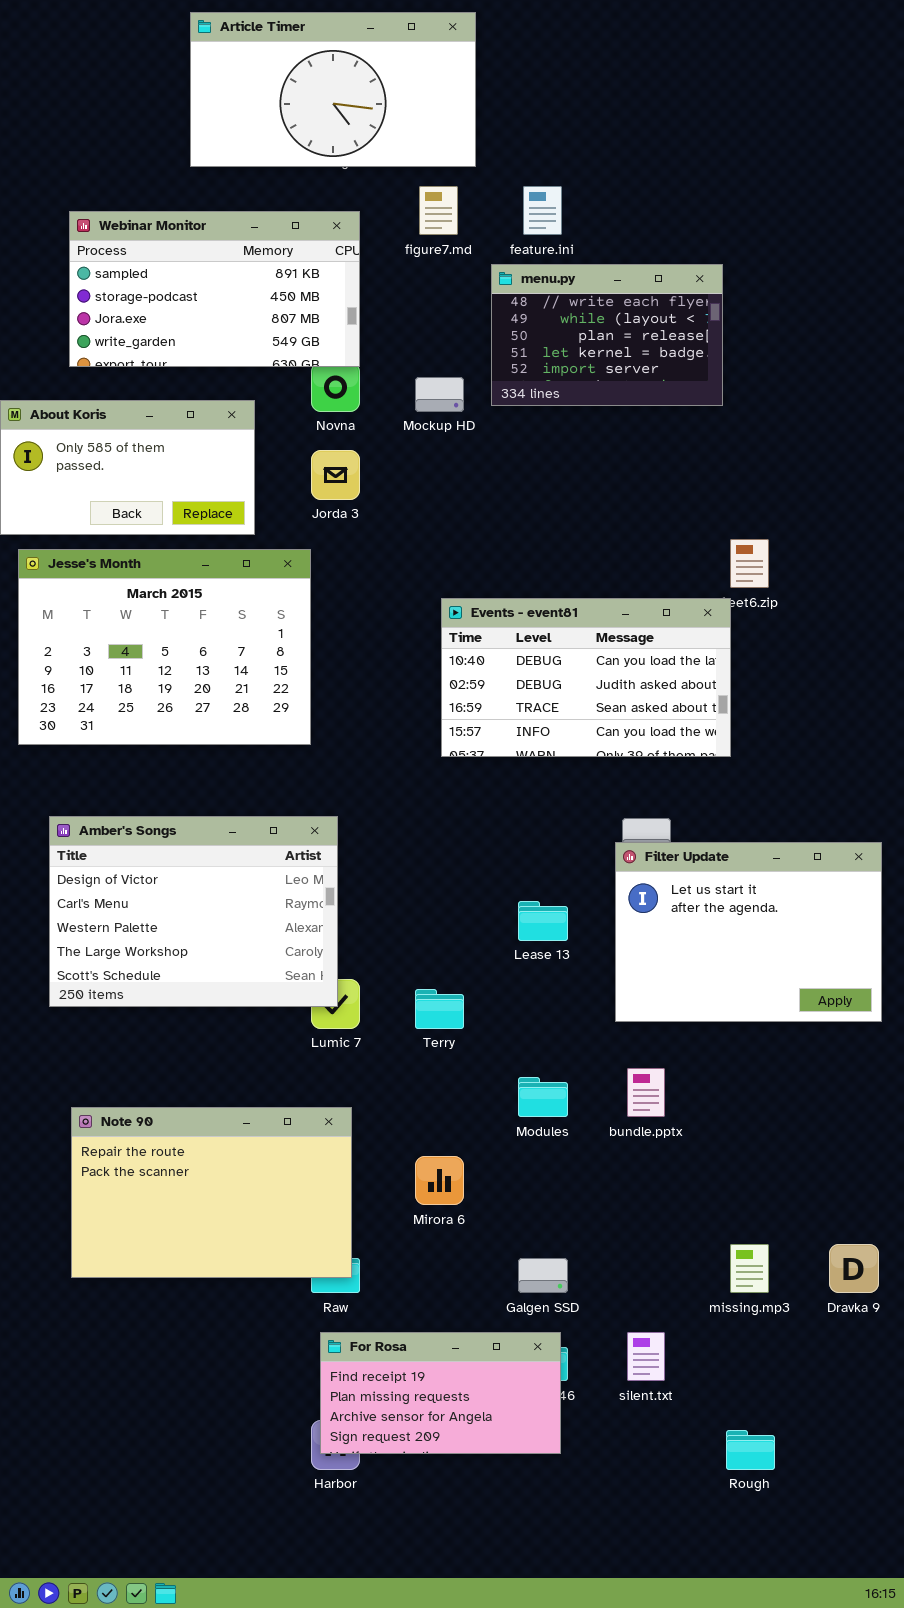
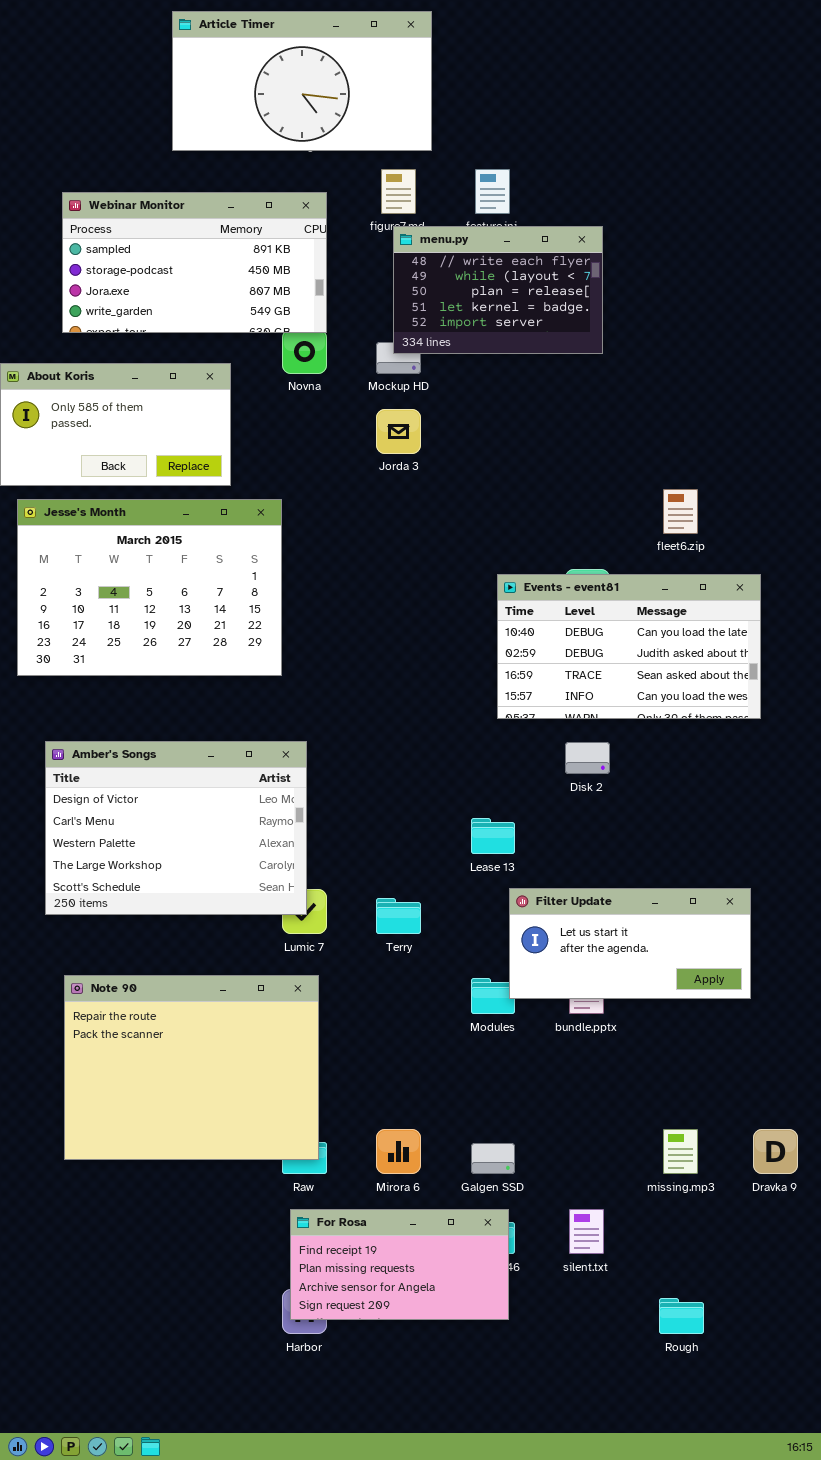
menu.py: [491,264,723,406] -> [393,226,603,354], moved
Jorda 3: [311,450,360,500] -> [376,409,421,454], moved
Events - event81: [441,598,731,757] -> [497,574,761,719], moved
Filter Update: [615,842,882,1022] -> [509,888,751,999], moved, resized
Note 90: [71,1107,352,1278] -> [64,975,319,1160], resized
Mirora 6: [415,1156,464,1205] -> [376,1129,421,1174], moved

